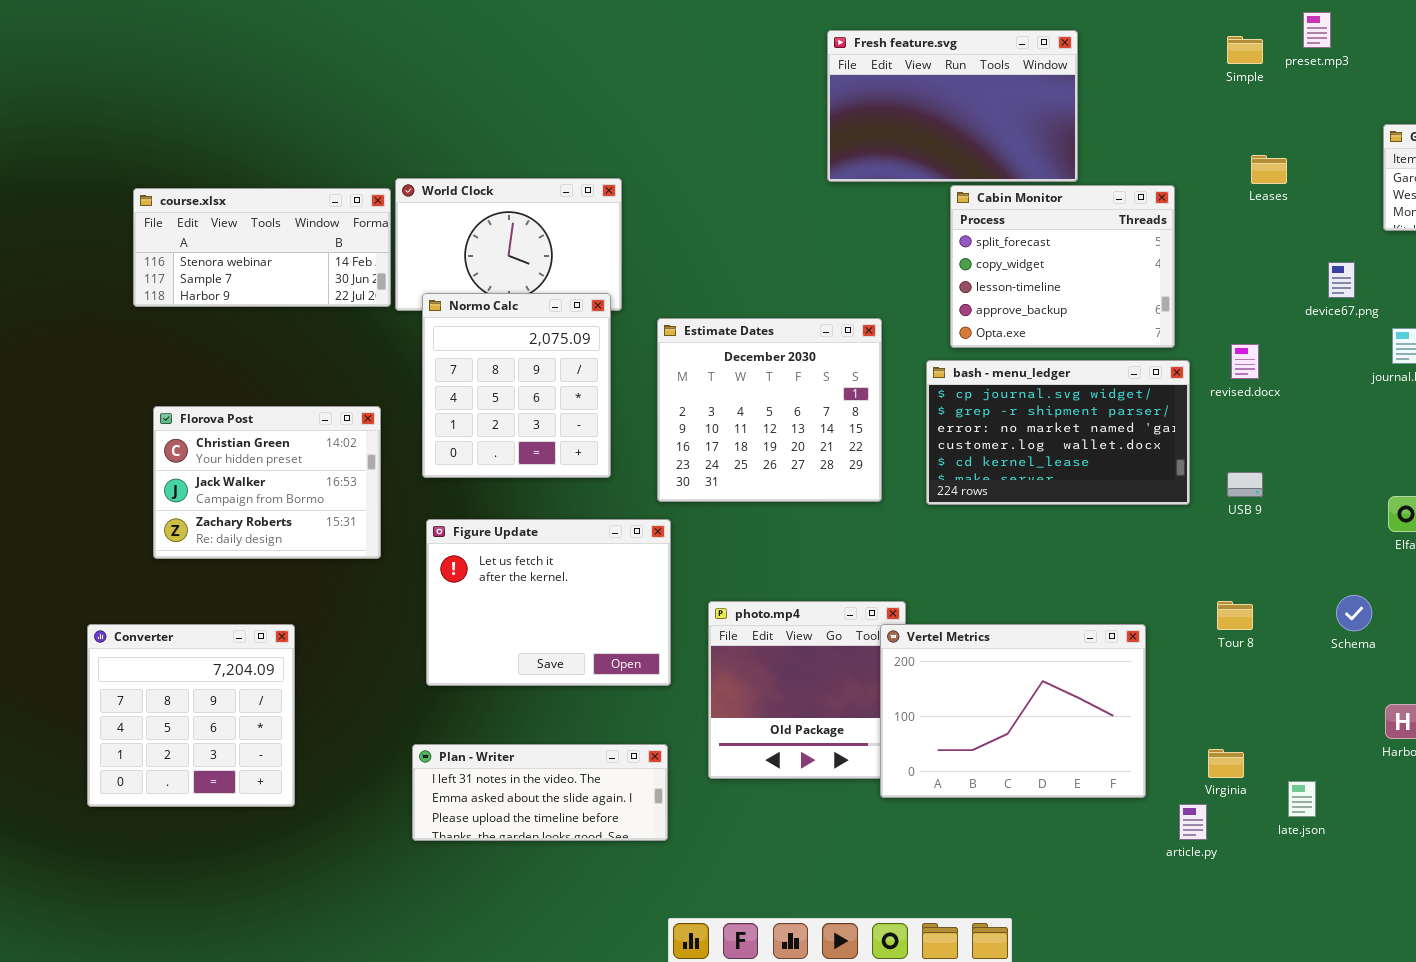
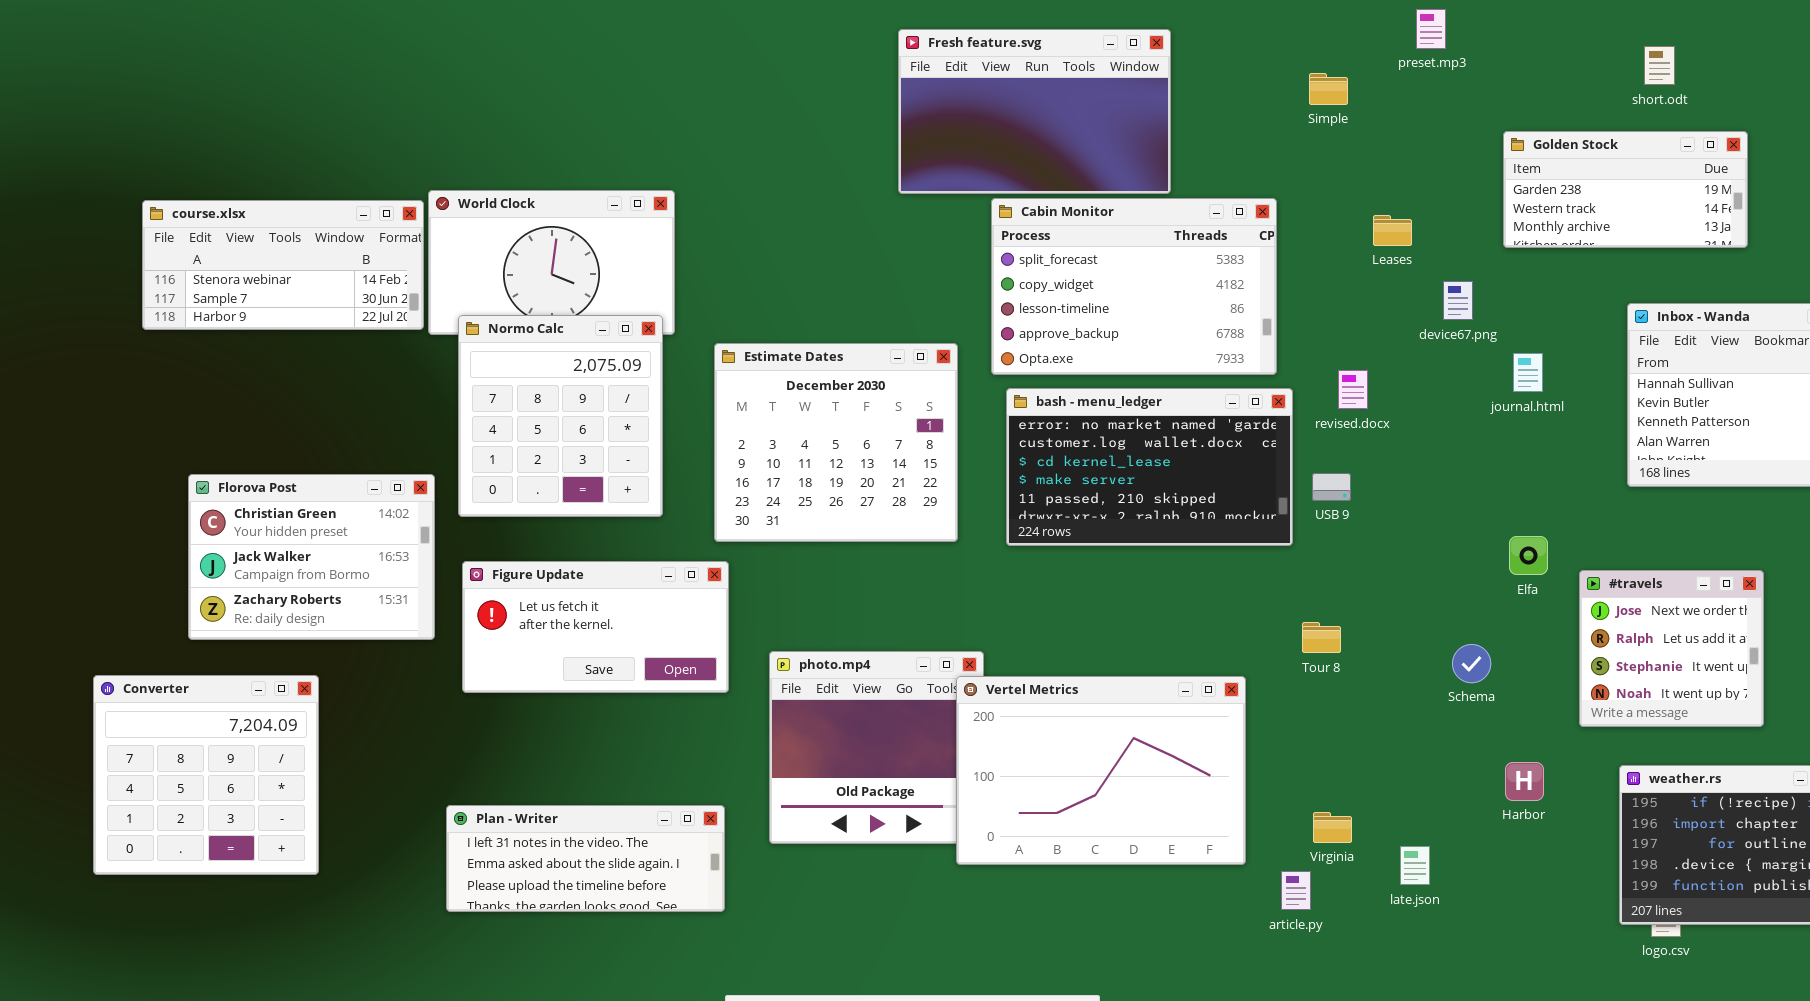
Simple: [1227,36,1263,64] -> [1309,73,1348,105], moved
Leases: [1251,155,1287,184] -> [1373,215,1412,246], moved
Cabin Monitor: [950,185,1175,348] -> [991,198,1277,375], resized
bash - menu_ledger: [926,360,1190,505] -> [1006,388,1293,546], scrolled down 2 rows
Florova Post: [153,406,381,559] -> [188,474,435,640], moved
USB 9: [1227,472,1263,497] -> [1312,473,1351,501], moved
Figure Update: [426,519,671,686] -> [462,561,729,693], resized
Tour 8: [1217,601,1253,630] -> [1302,622,1341,653], moved

